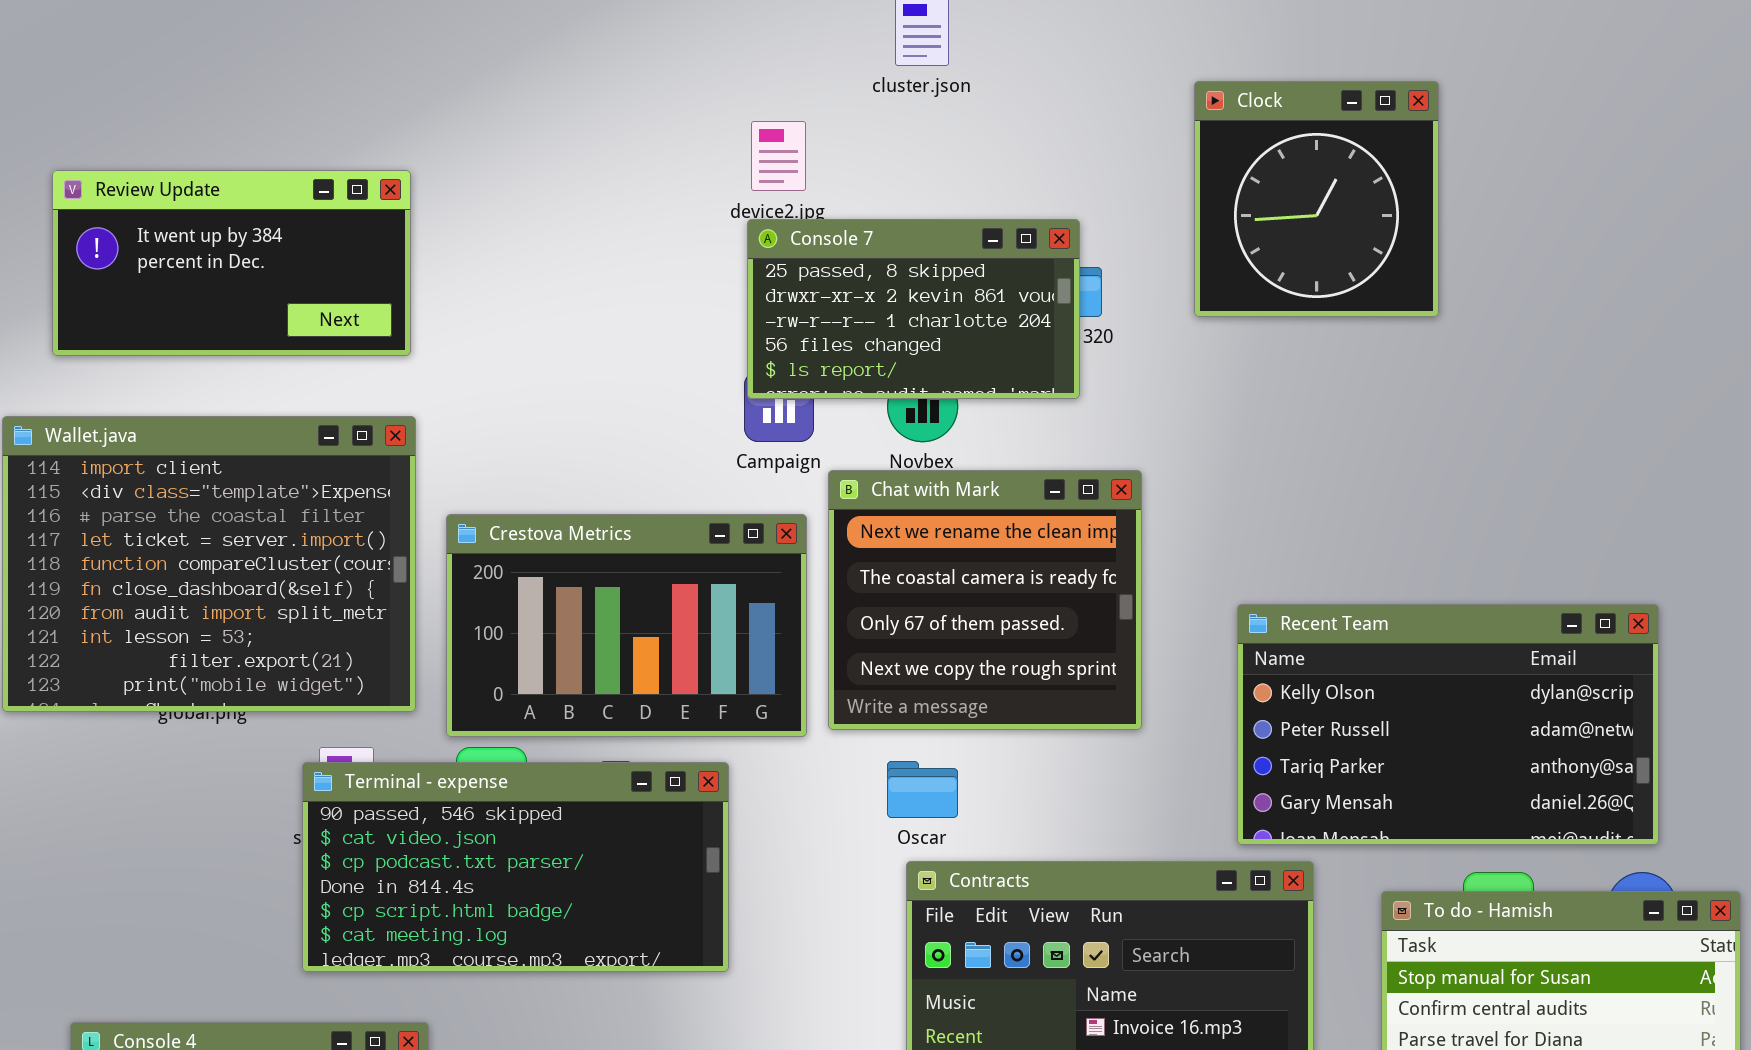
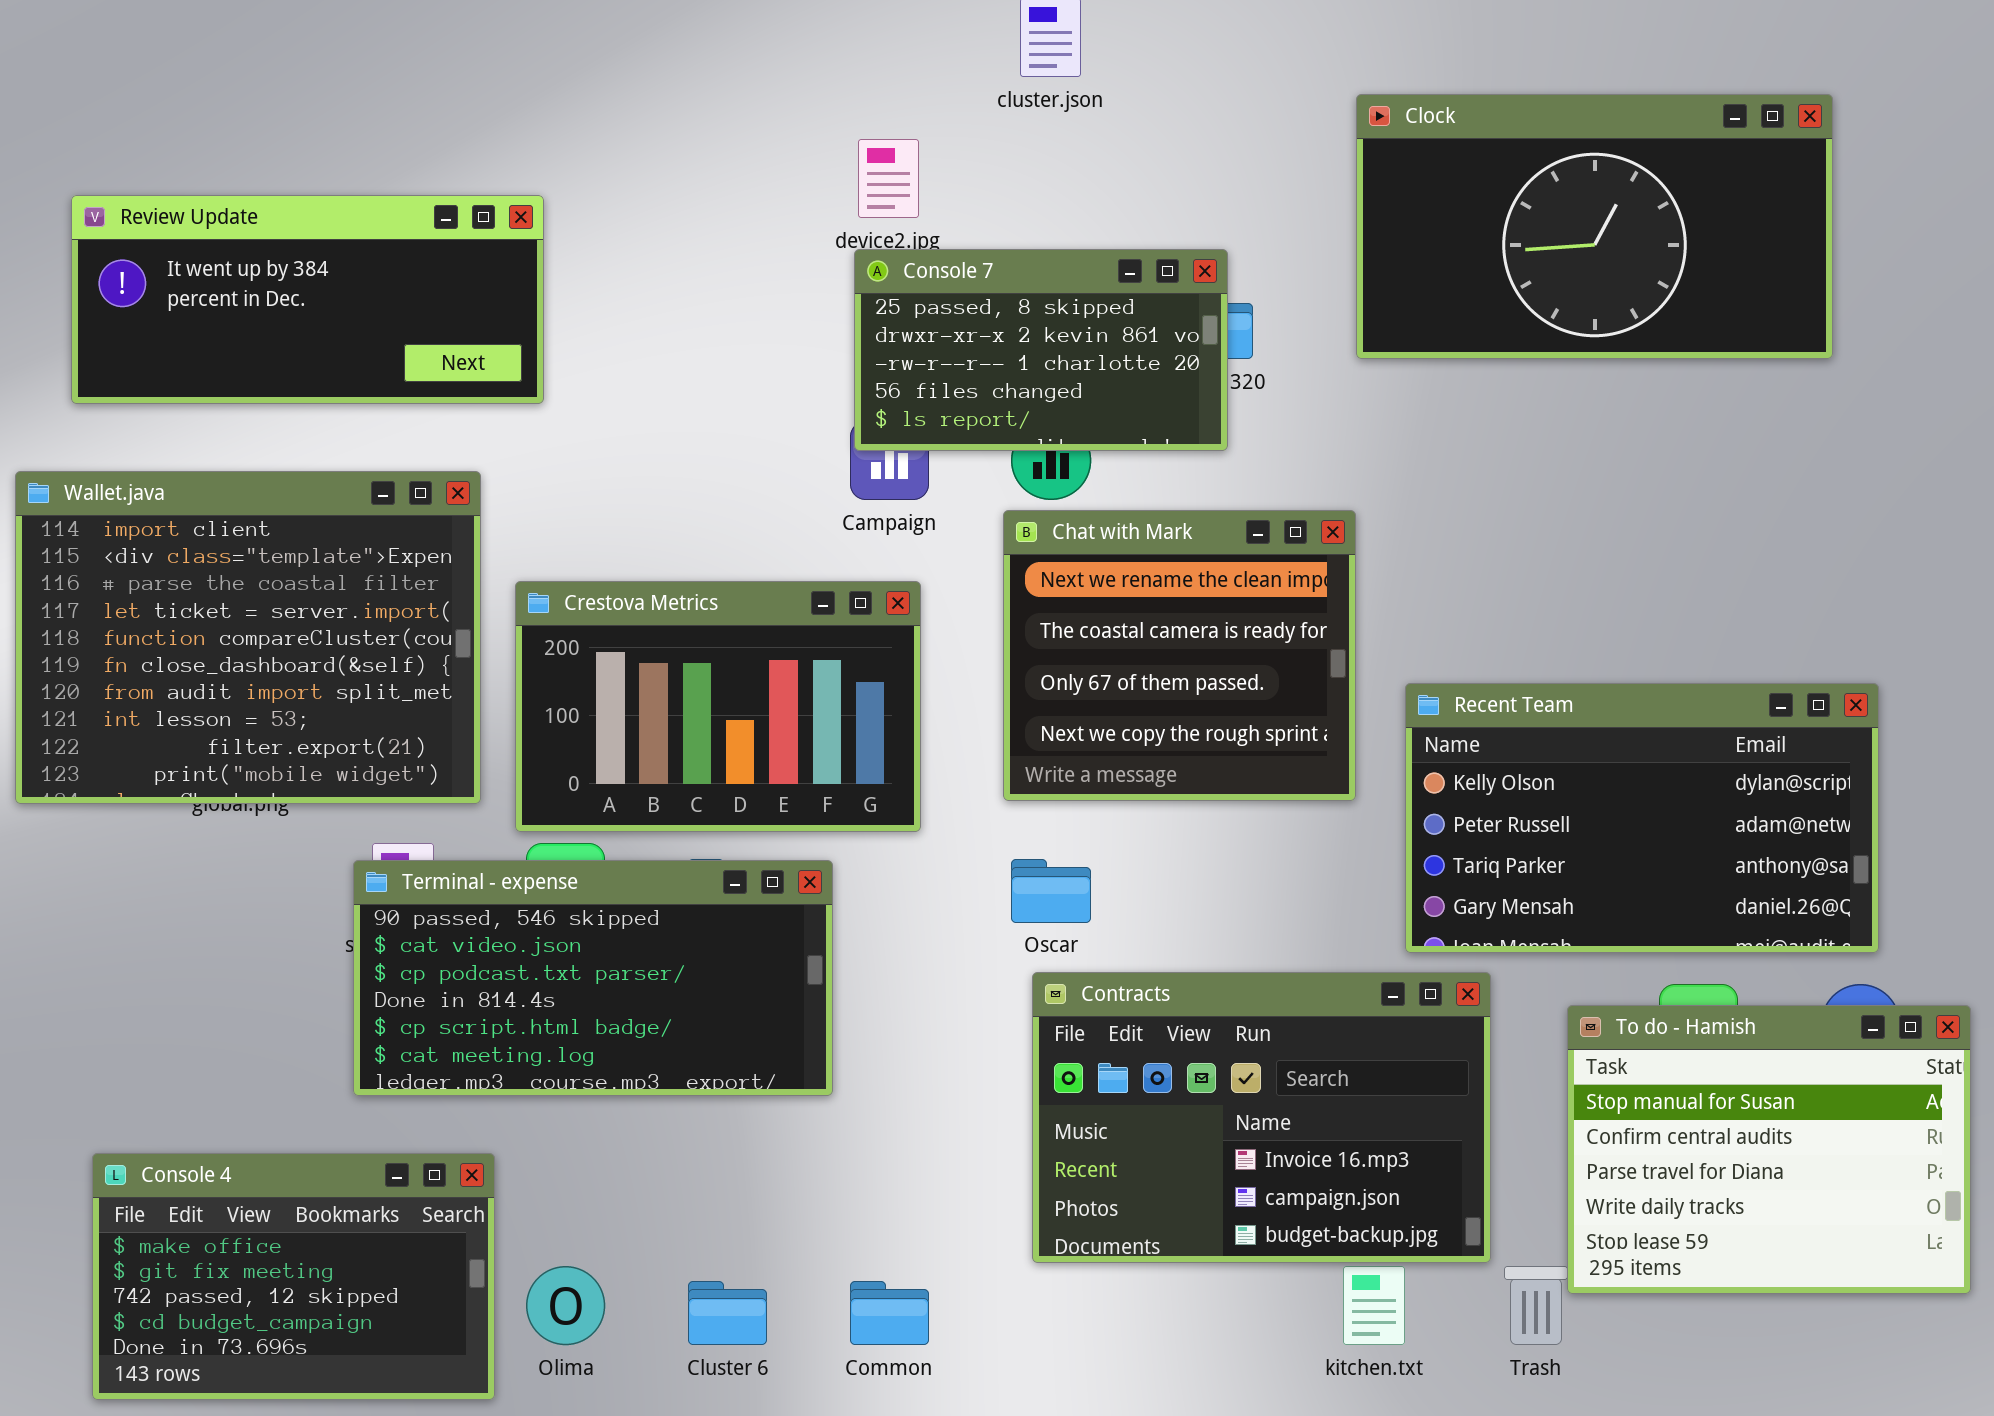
Clock: [1194,81,1439,317] -> [1356,94,1833,359], resized
Review Update: [52,170,411,356] -> [71,195,544,404], resized
Chat with Mark: [828,470,1142,730] -> [1003,510,1356,801], moved

